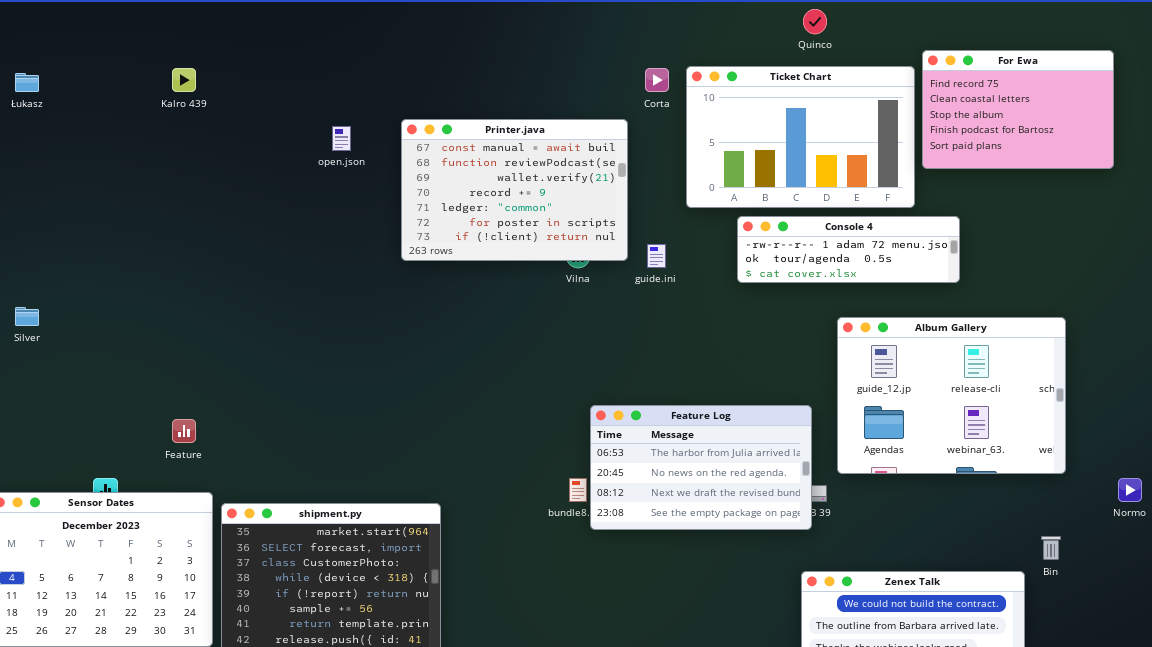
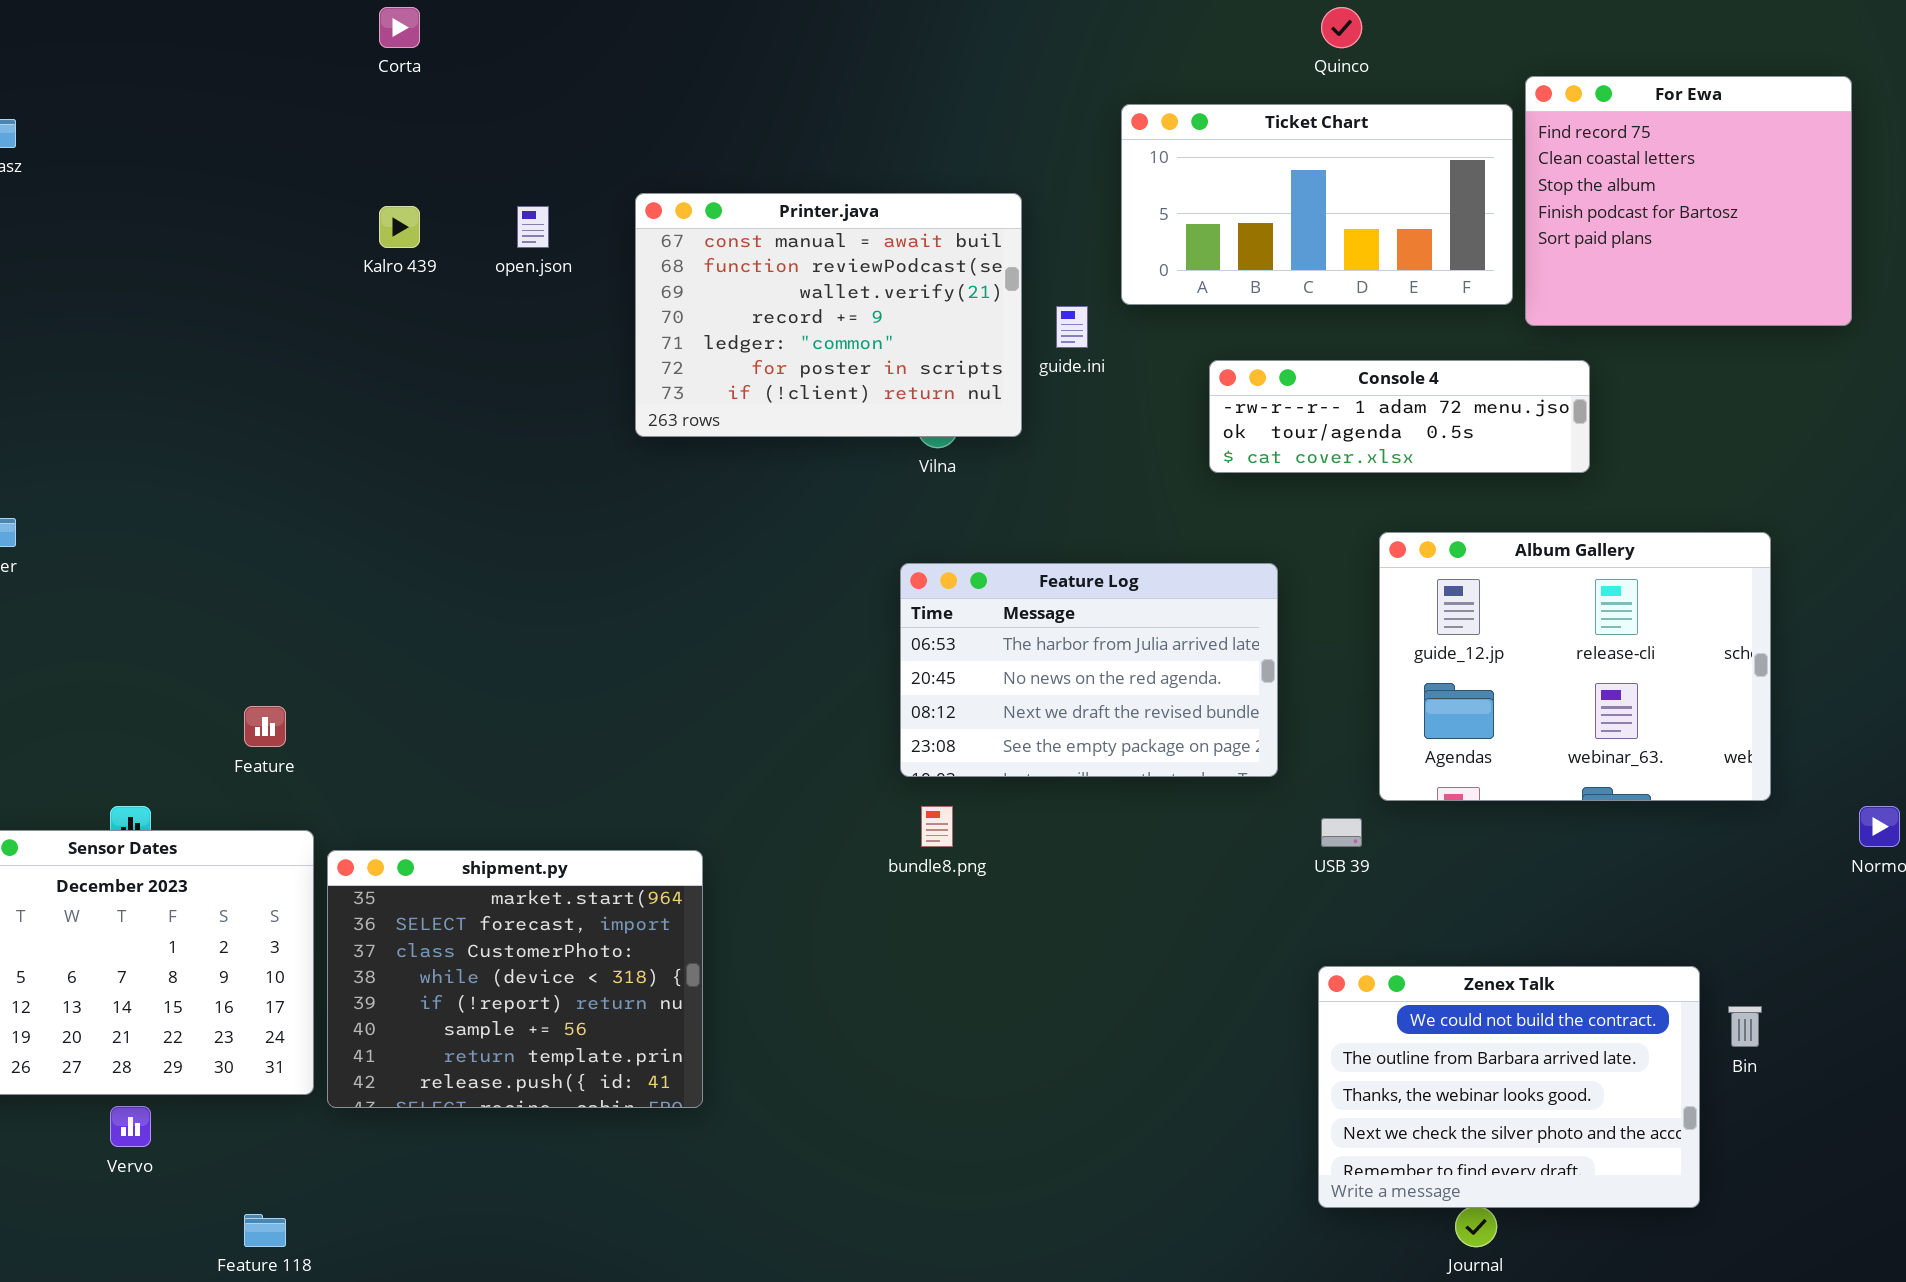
For Ewa: [922,50,1114,169] -> [1525,76,1852,326], resized
Ticket Chart: [686,66,915,208] -> [1121,104,1513,305], resized
Kalro 439: [172,68,196,92] -> [379,206,420,248], moved
Corta: [645,68,669,92] -> [379,7,420,48], moved
guide.ini: [647,244,666,268] -> [1056,306,1088,348], moved
Feature Log: [590,405,812,530] -> [900,563,1278,777], moved
Bin: [1041,536,1061,560] -> [1728,1006,1762,1047], moved

